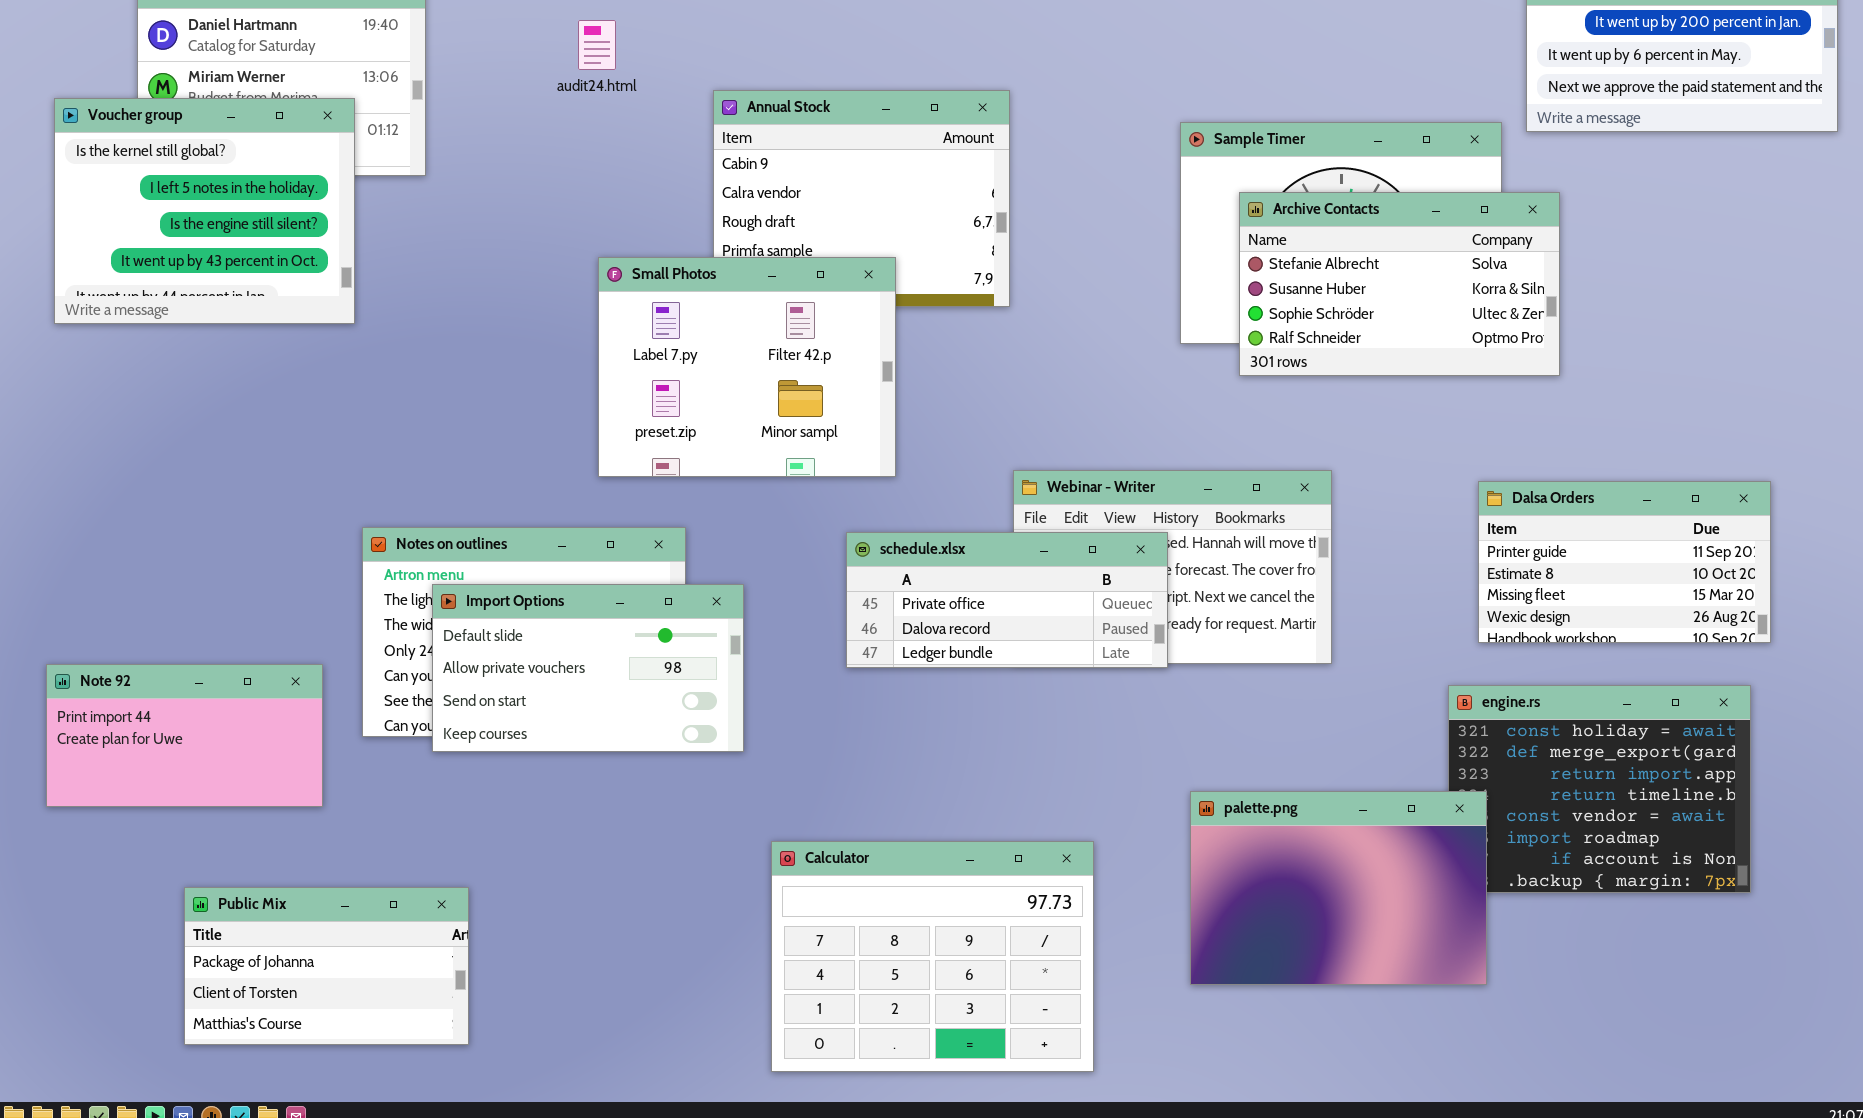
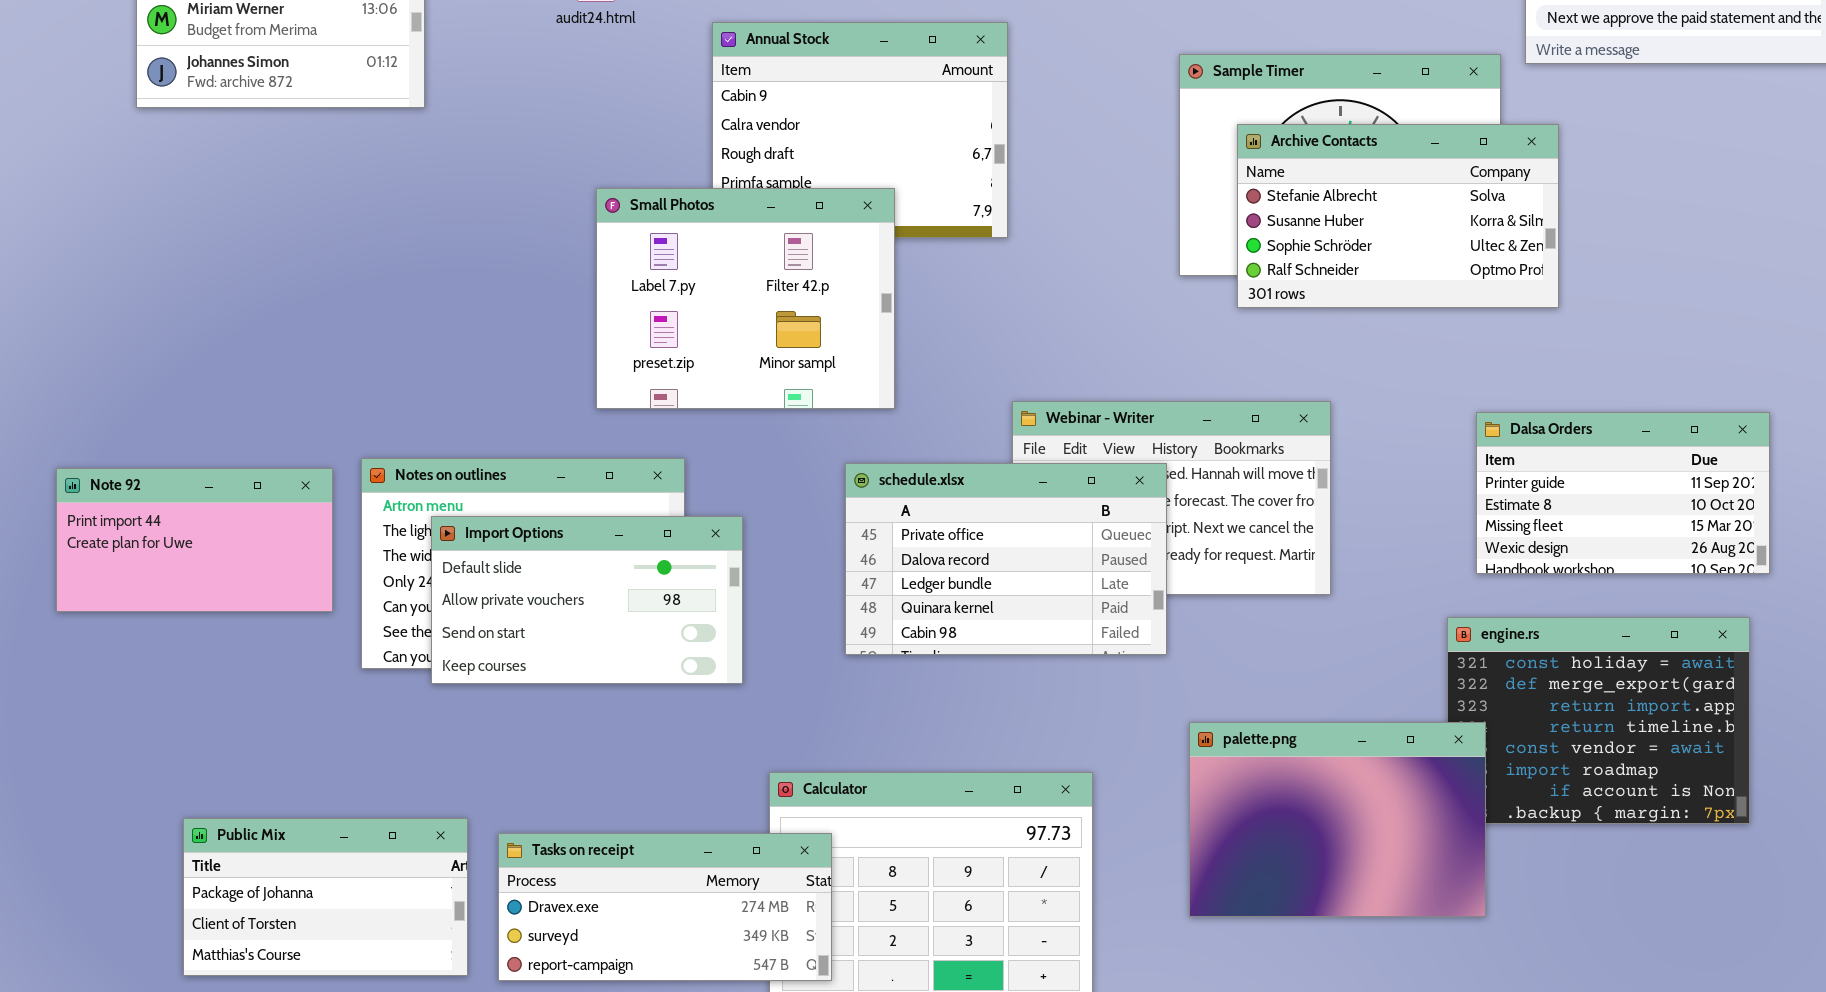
Voucher group: [54,98,355,324] -> none, closed
schedule.xlsx: [846,532,1168,668] -> [845,463,1167,655], resized
Note 92: [46,664,323,807] -> [56,468,333,612], moved
Tasks on receipt: none -> [498,833,832,981], opened

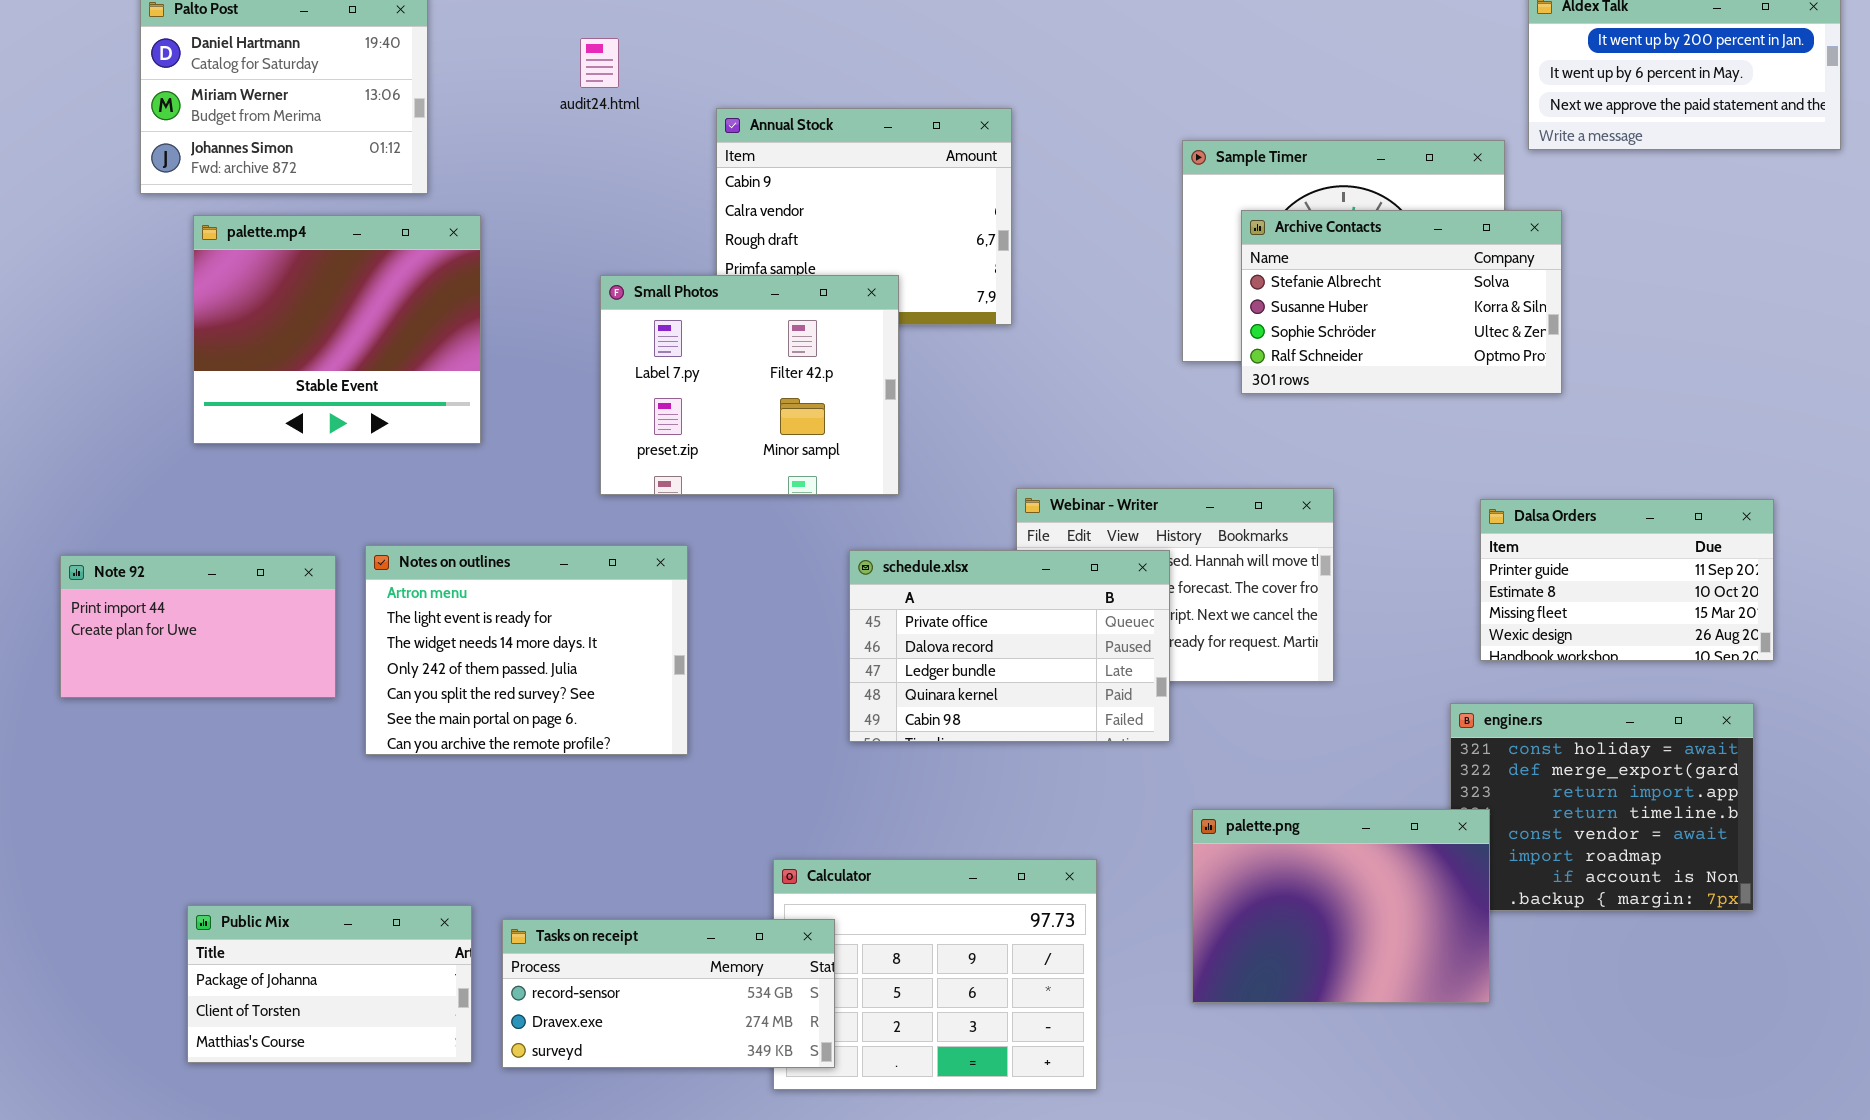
palette.mp4: none -> [193,215,481,444], opened
Import Options: [431,516,743,684] -> none, closed
Tasks on receipt: [498,833,832,981] -> [502,919,835,1068], scrolled up 1 row

